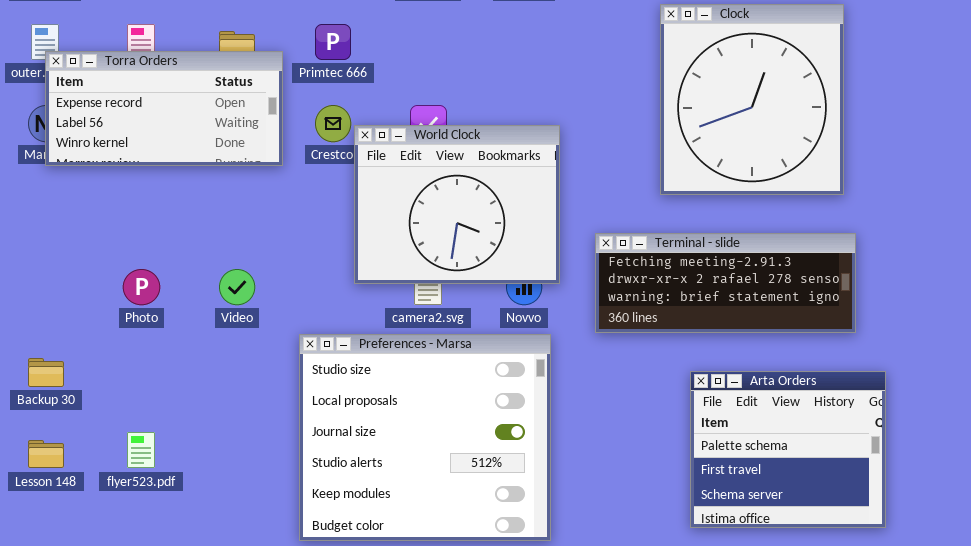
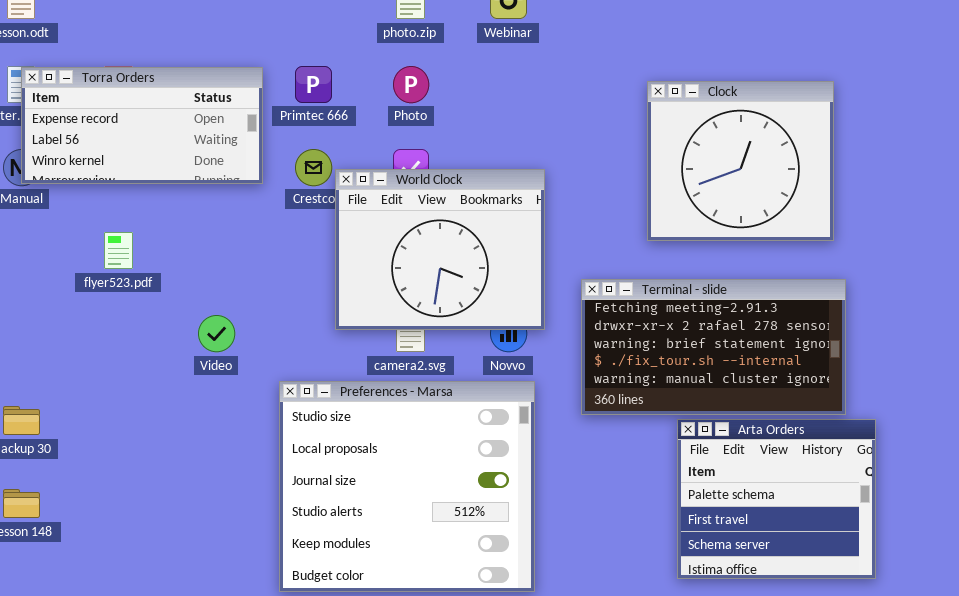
Clock: [660,4,844,195] -> [647,81,834,241], resized
Torra Orders: [45,51,283,166] -> [21,67,263,184], moved
Terminal - slide: [595,233,856,333] -> [581,279,846,415], resized
Photo: [123,269,160,305] -> [393,66,429,103], moved
flyer523.pdf: [127,432,155,468] -> [104,232,133,269], moved

